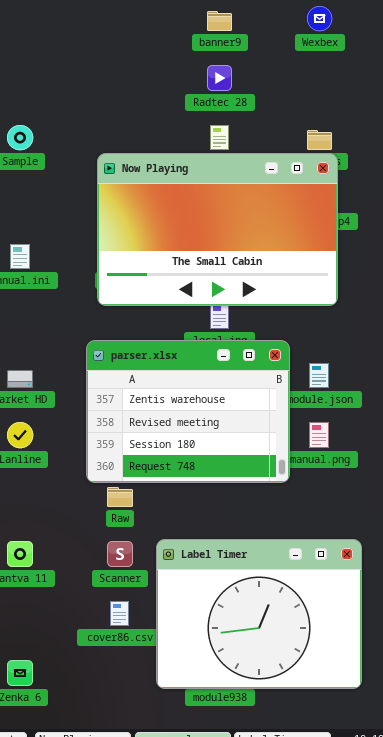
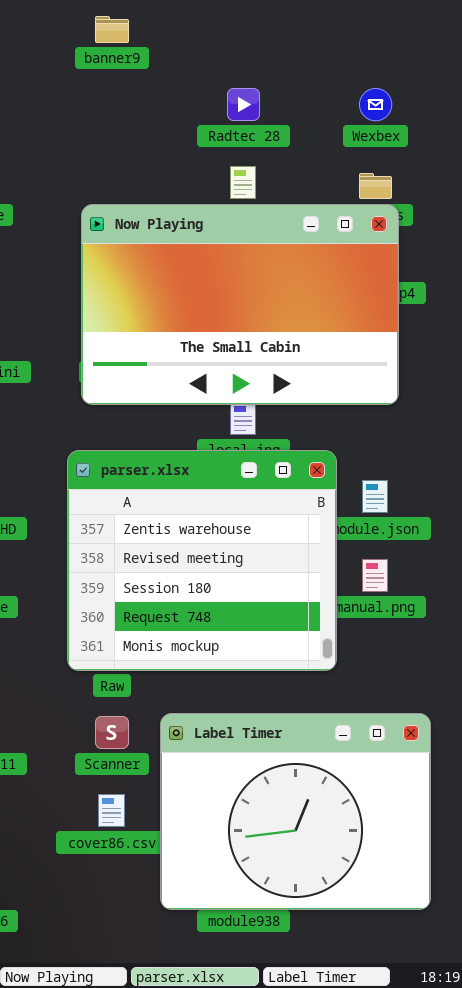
Wexbex: [307,6,332,31] -> [359,88,392,121], moved
banner9: [207,11,232,31] -> [95,16,129,43], moved
parser.xlsx: [86,340,290,483] -> [67,450,337,671], resized

